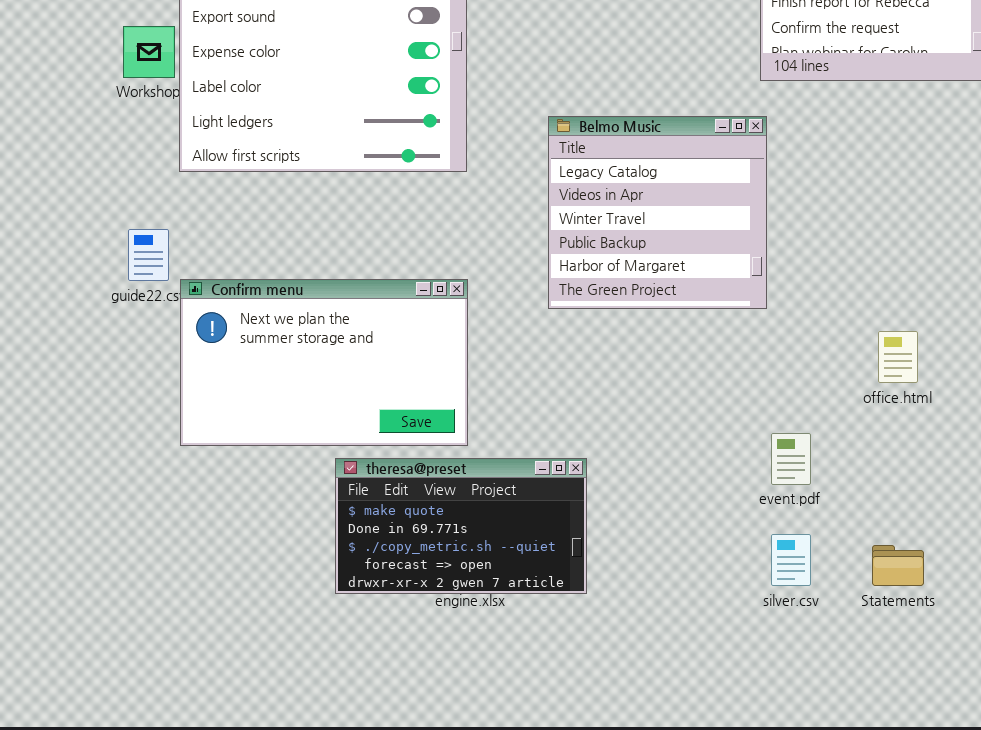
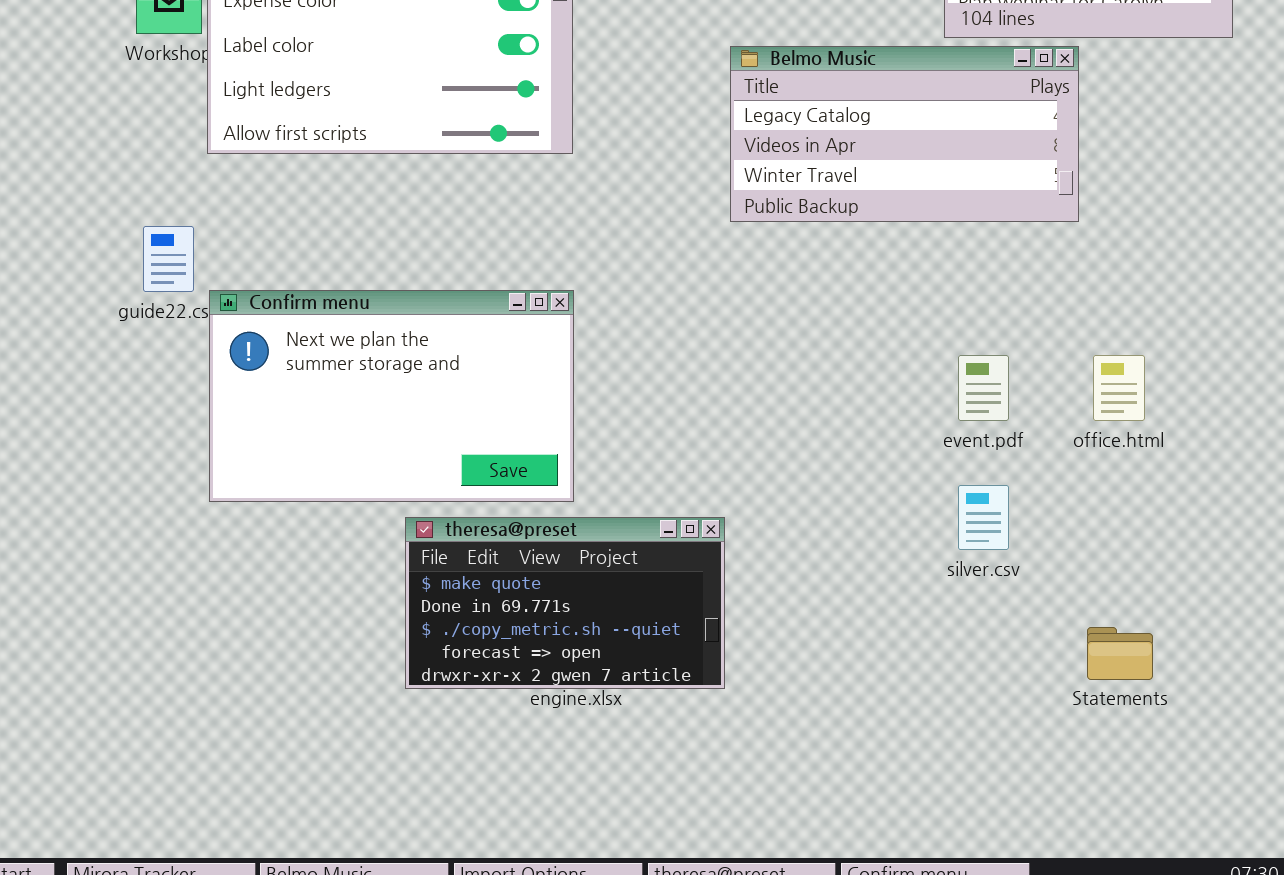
Belmo Music: [548,116,767,309] -> [730,46,1079,222], moved, resized
event.pdf: [771,433,811,485] -> [958,355,1009,421], moved
silver.csv: [771,534,811,586] -> [958,485,1009,550], moved

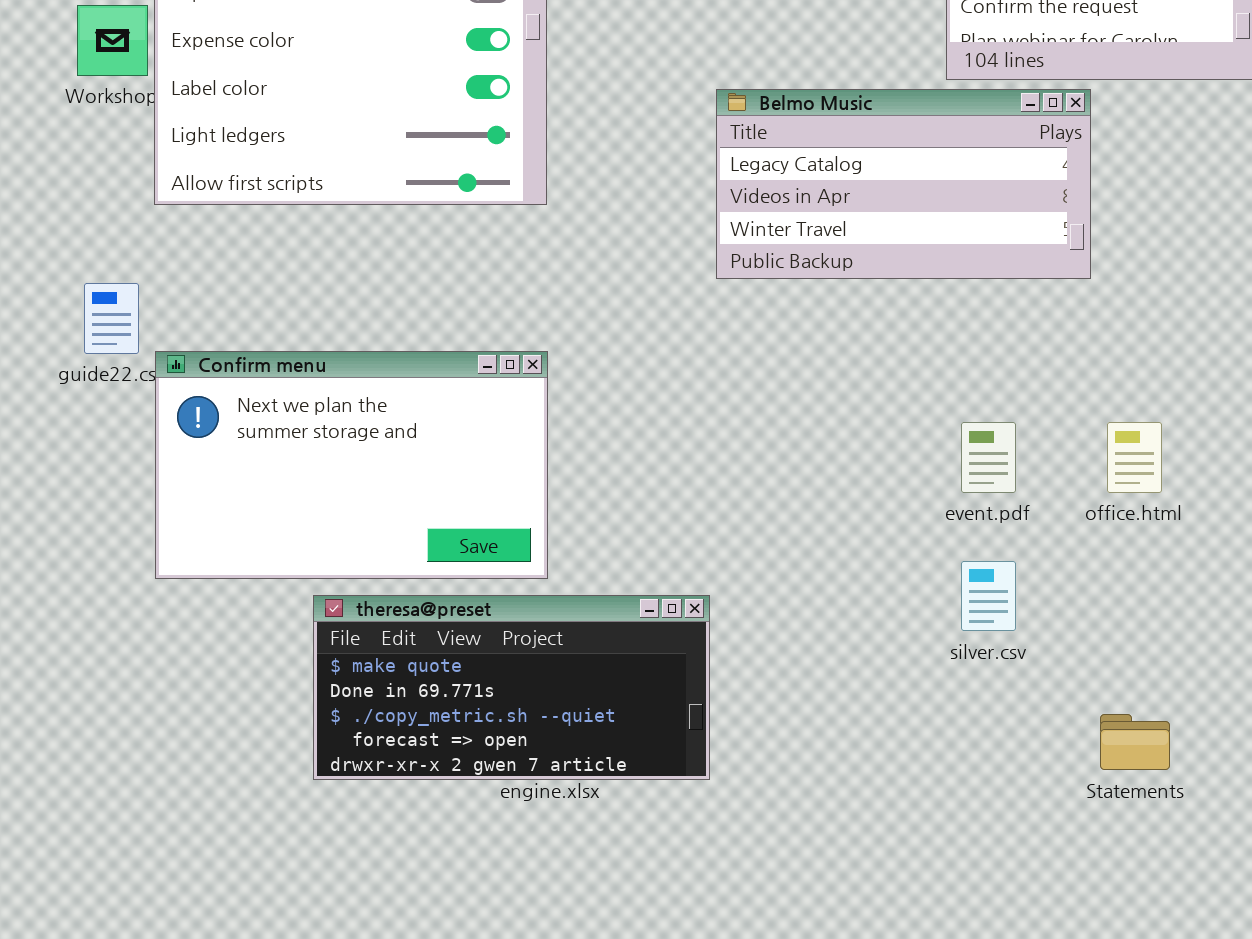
theresa@preset: [405,517,725,689] -> [313,595,710,780], resized

